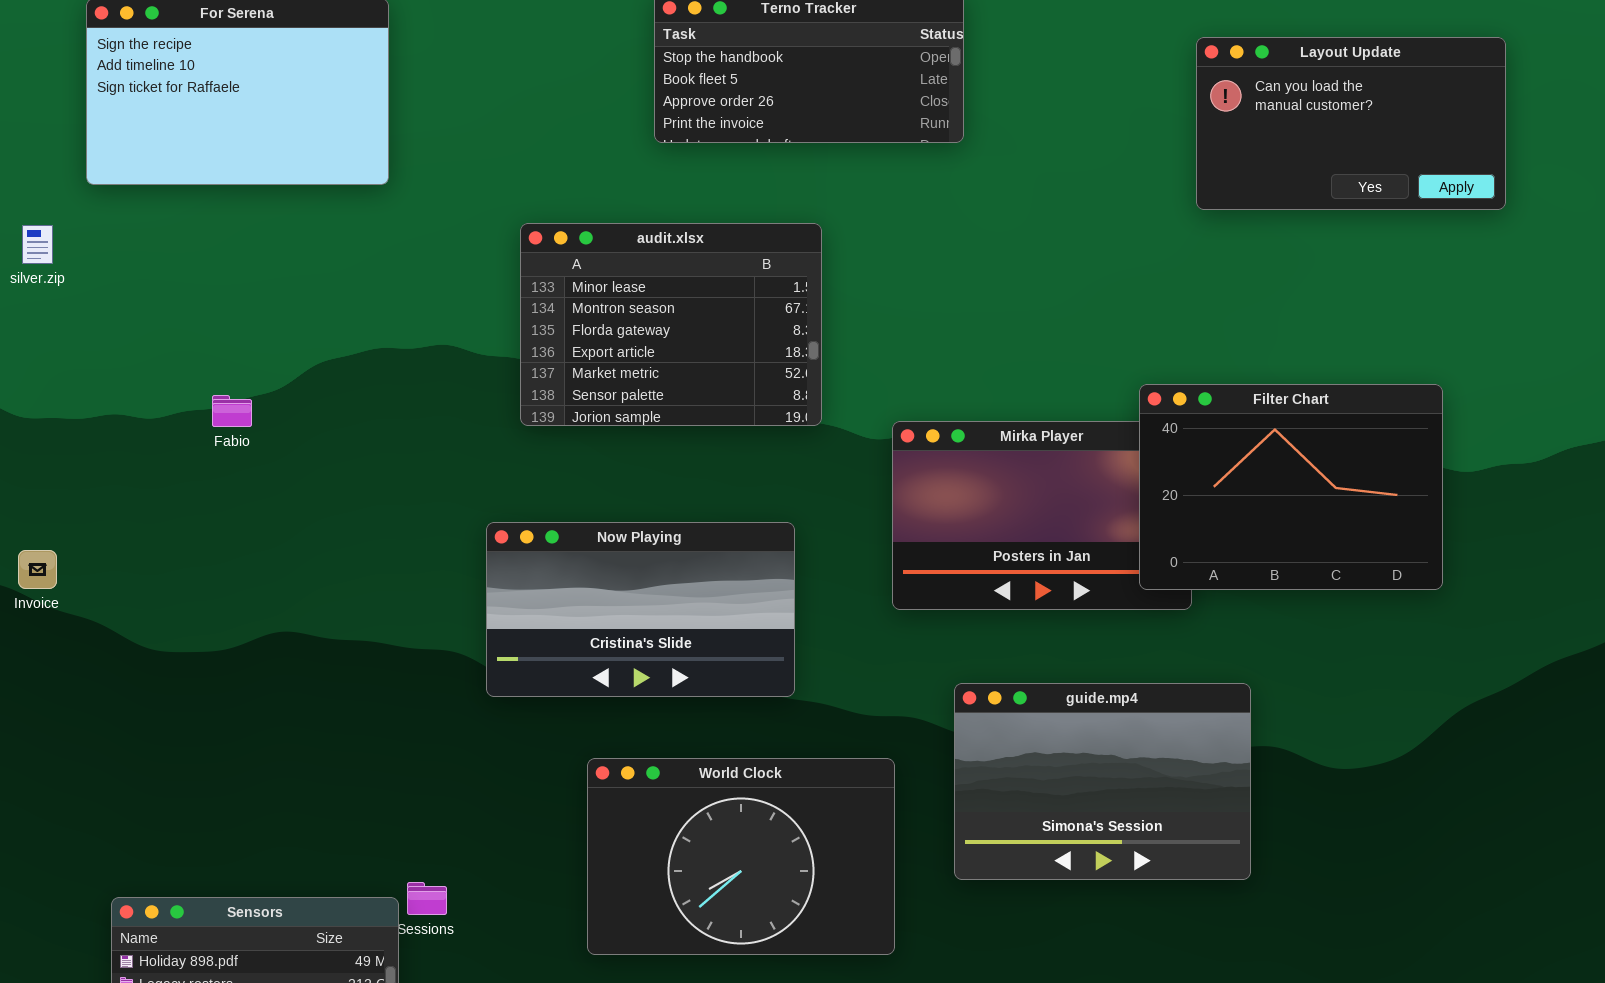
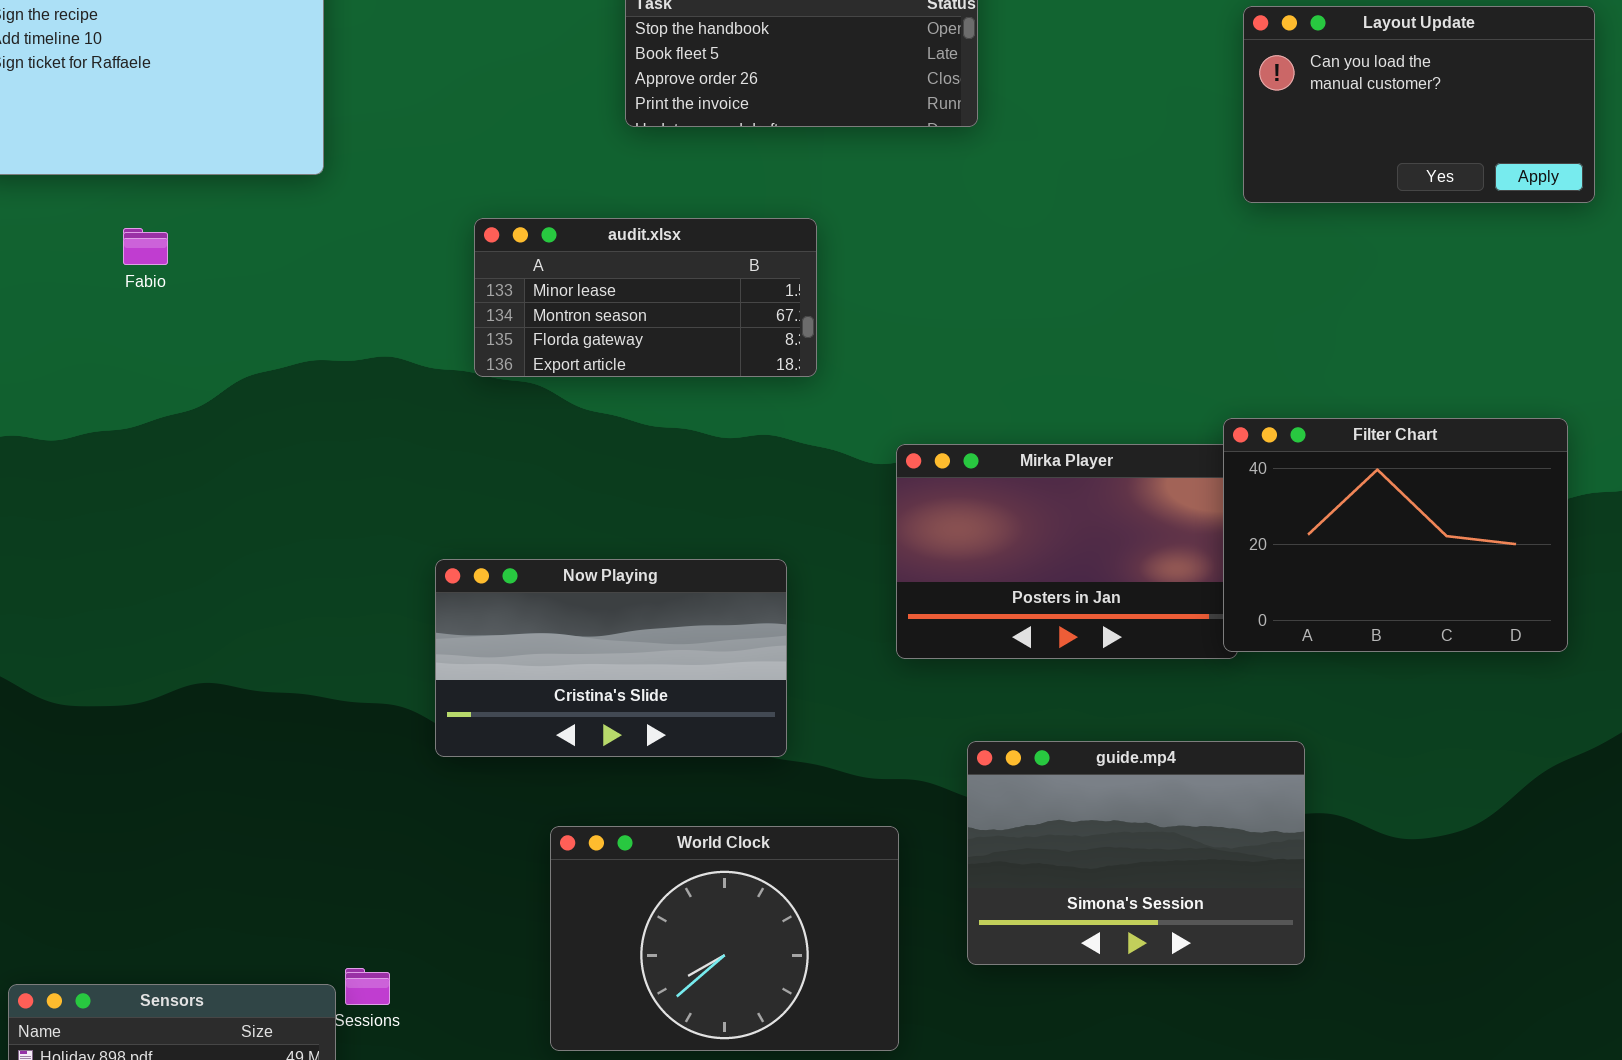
audit.xlsx: [520,223,822,426] -> [474,218,817,377], resized
Filter Chart: [1139,384,1443,590] -> [1223,418,1568,652], moved
Fabio: [212,395,252,427] -> [123,228,168,265], moved

